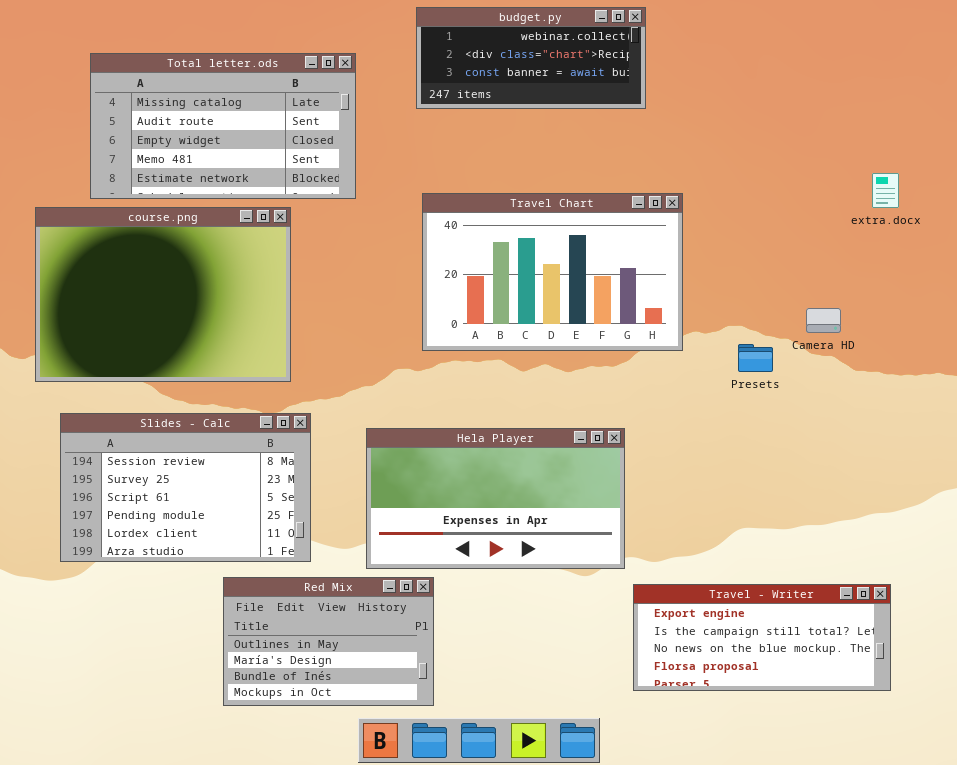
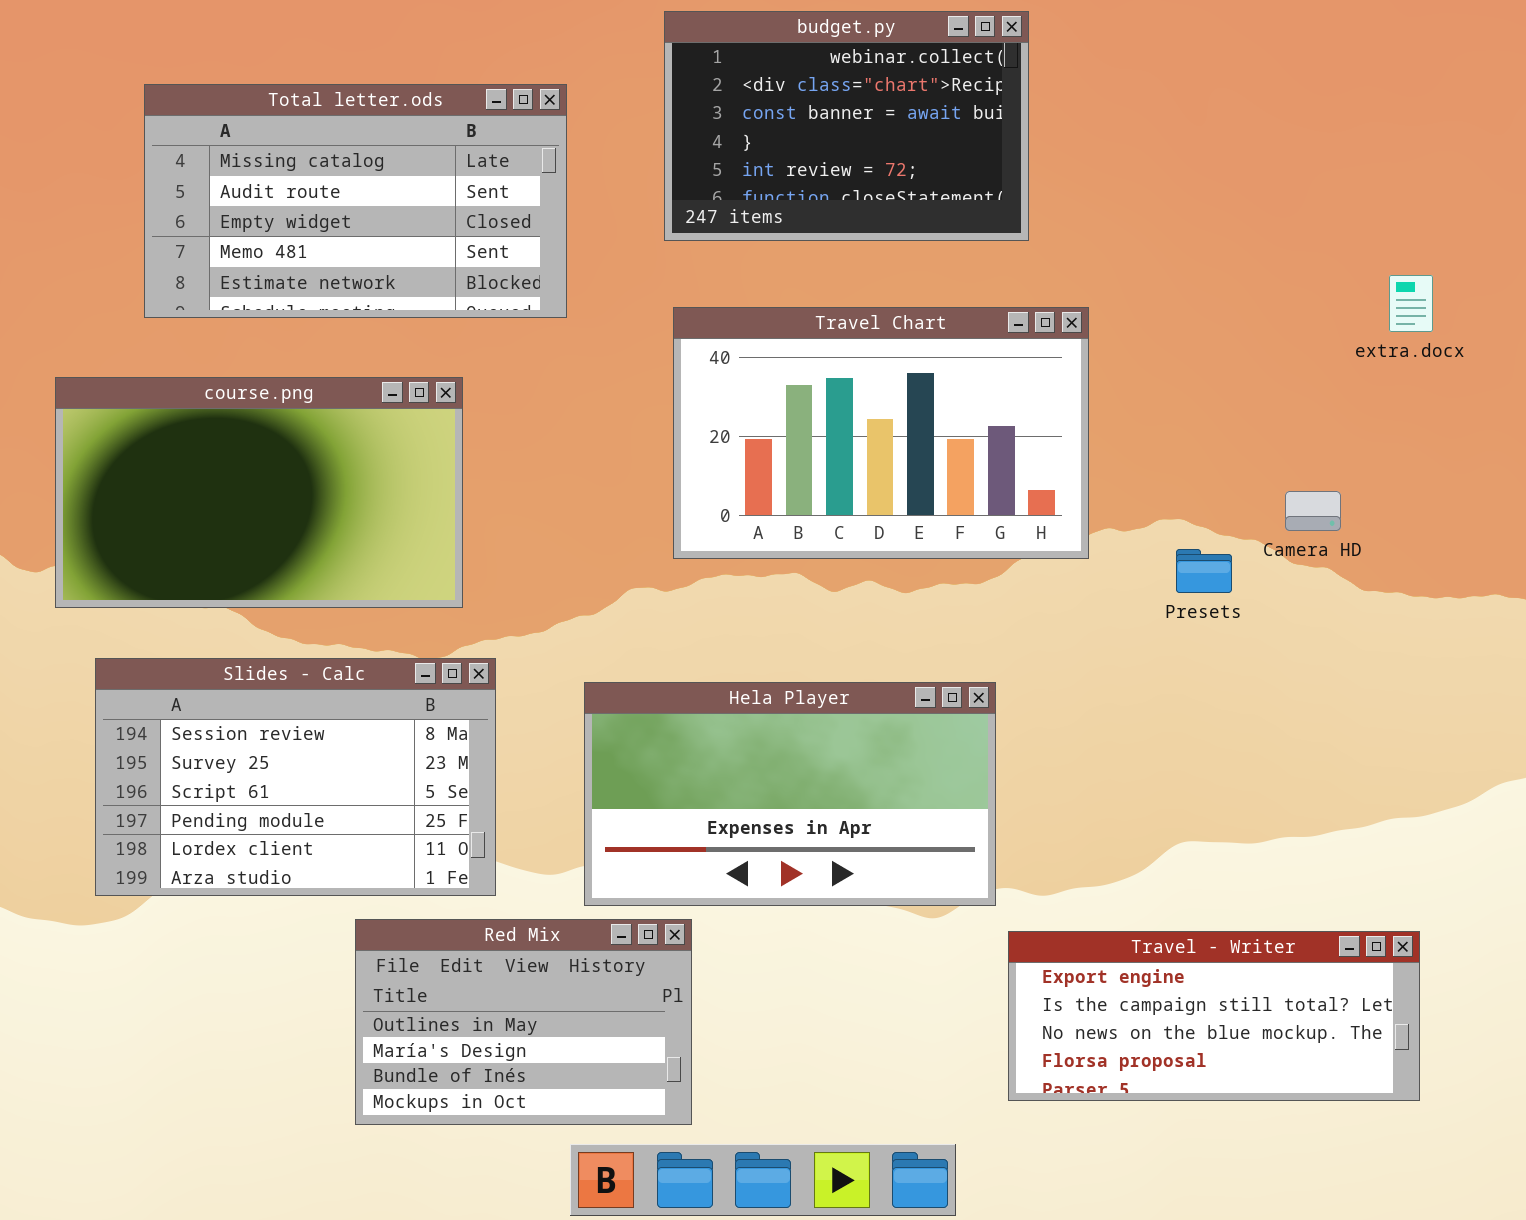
budget.py: [416,7,646,109] -> [664,11,1029,241], resized
course.png: [35,207,291,382] -> [55,377,463,608], resized

